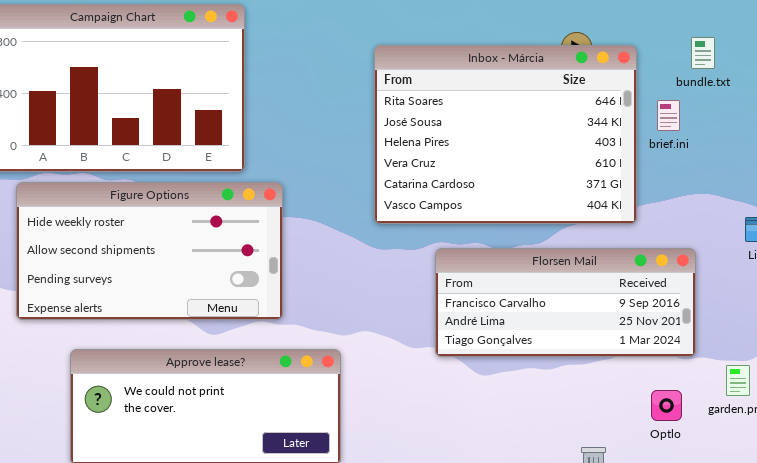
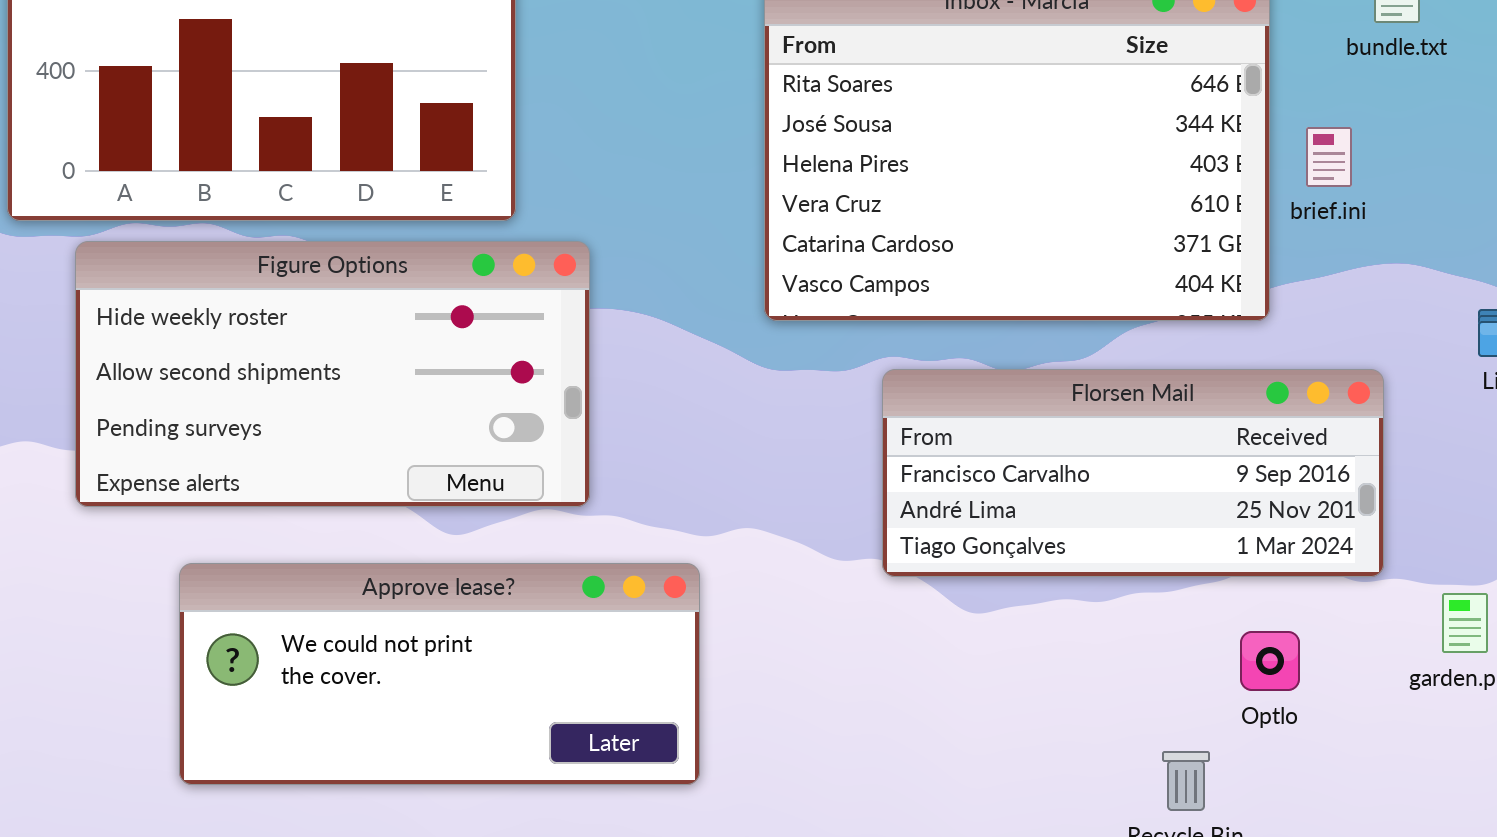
brief.ini: [657,100,680,131] -> [1306,127,1352,187], moved
Optlo: [651,390,682,421] -> [1240,631,1300,691], moved

